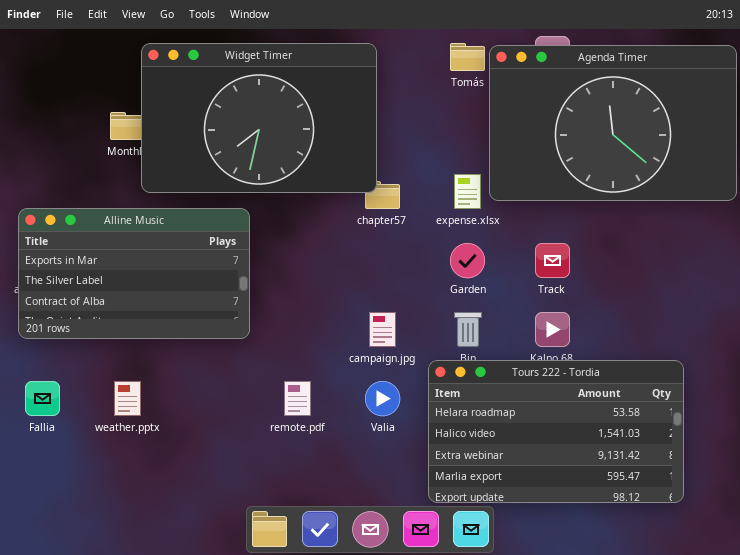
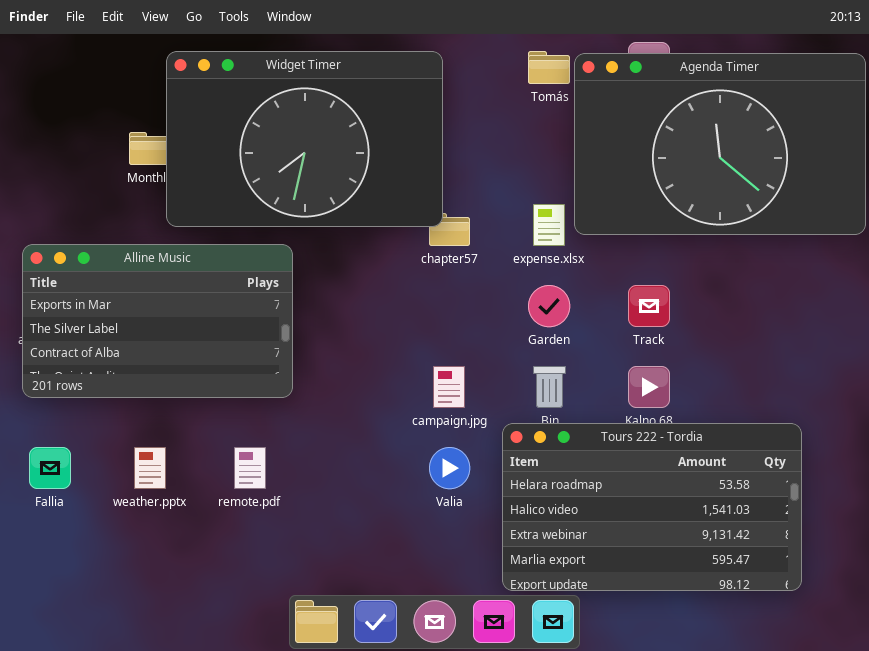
remote.pdf: [284,381,311,416] -> [234,447,266,489], moved

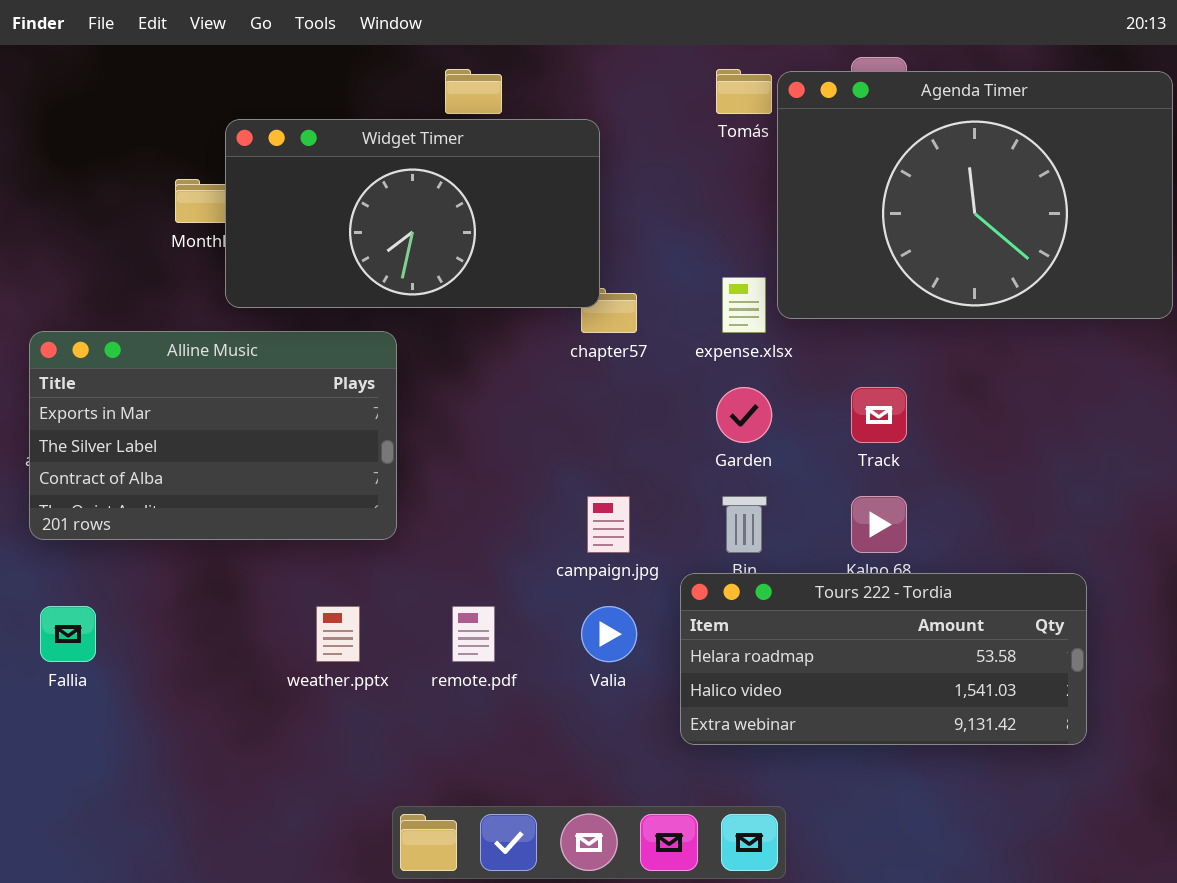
Widget Timer: [166,51,443,227] -> [225,119,600,308], resized
Tours 222 - Tordia: [502,423,802,591] -> [680,573,1087,745], resized
weather.pptx: [134,447,166,489] -> [316,606,360,662], moved
remote.pdf: [234,447,266,489] -> [452,606,495,662], moved

